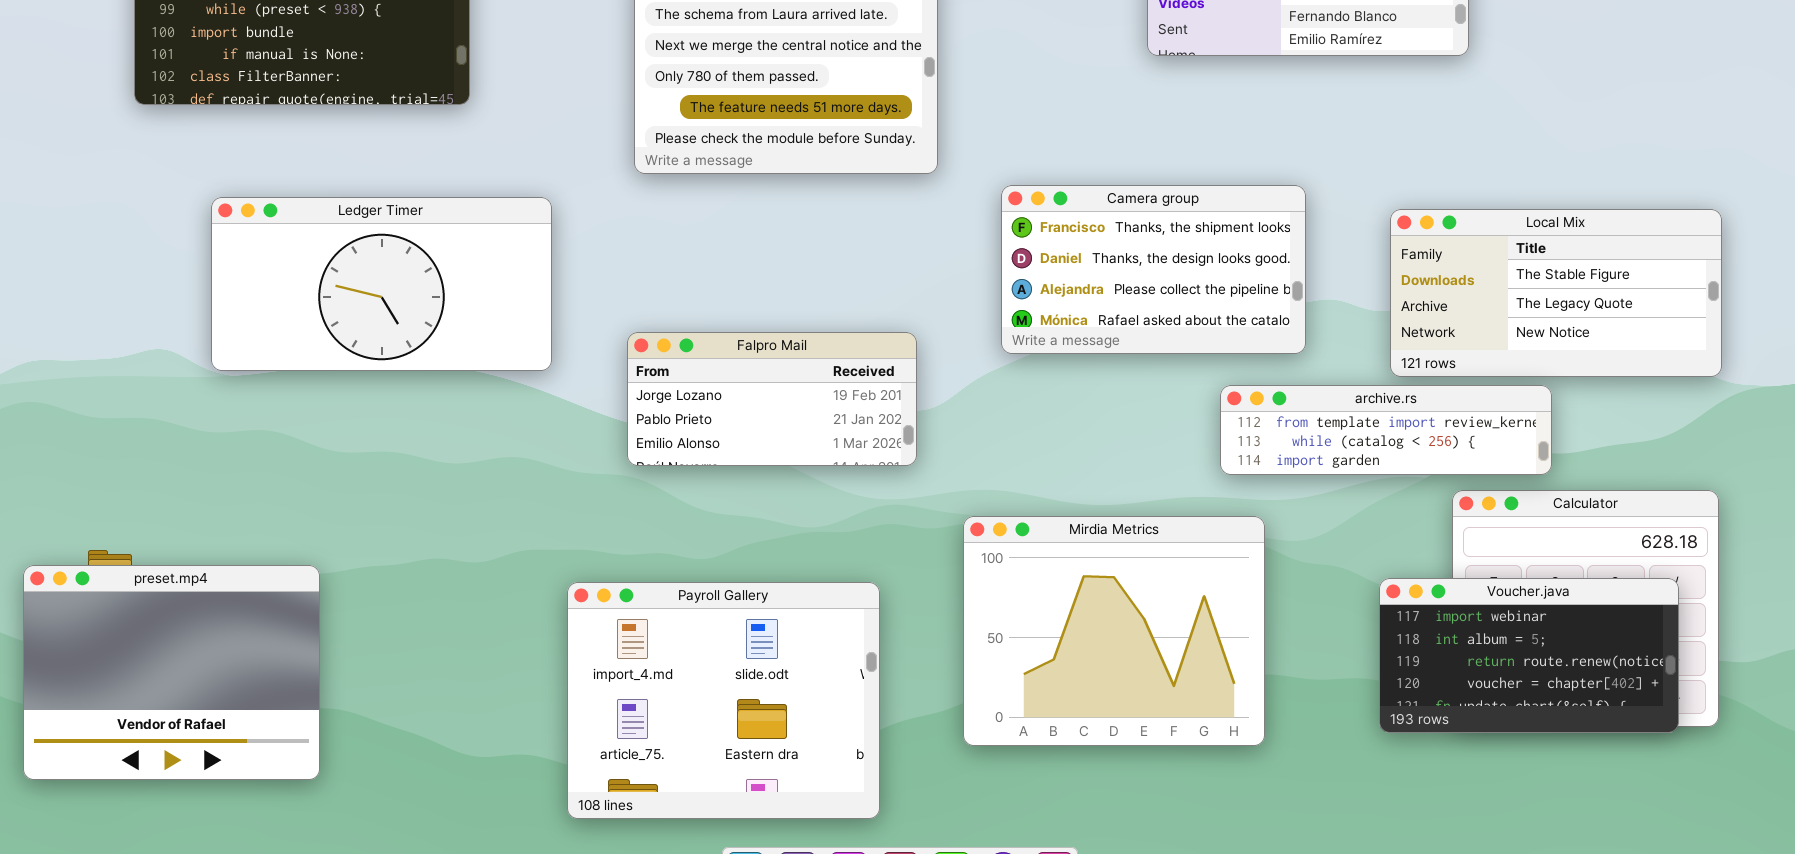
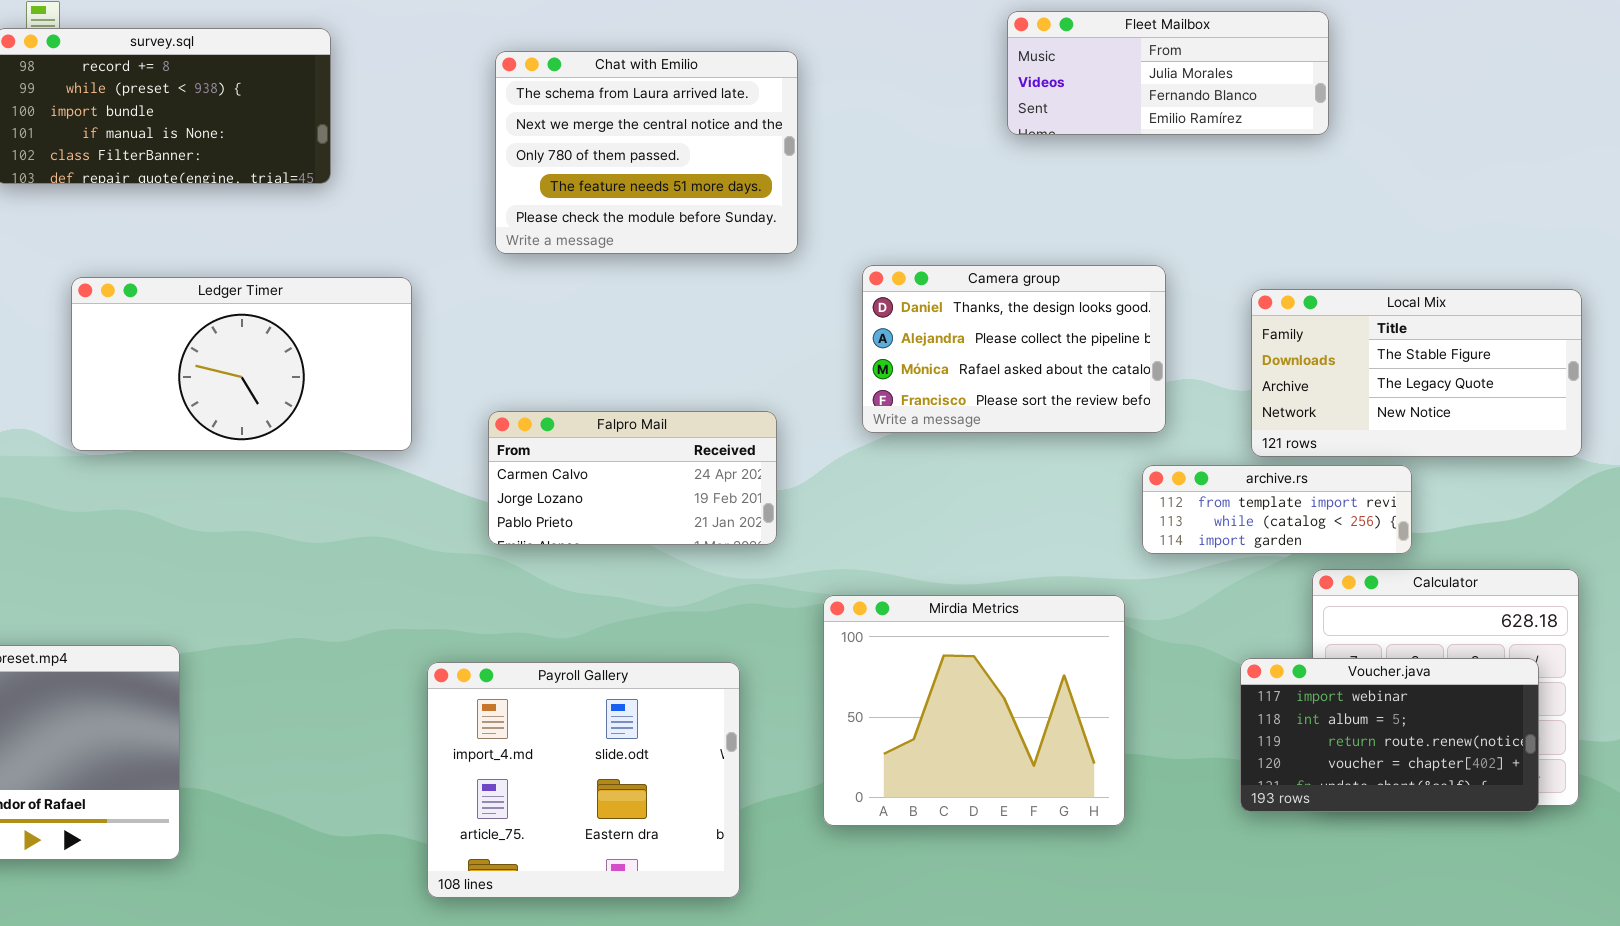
Camera group: [1001,185,1306,354] -> [862,265,1166,433], scrolled down 1 row
Falpro Mail: [627,332,917,466] -> [488,411,777,545], scrolled up 1 row
archive.rs: [1220,385,1552,475] -> [1142,465,1412,554], resized

